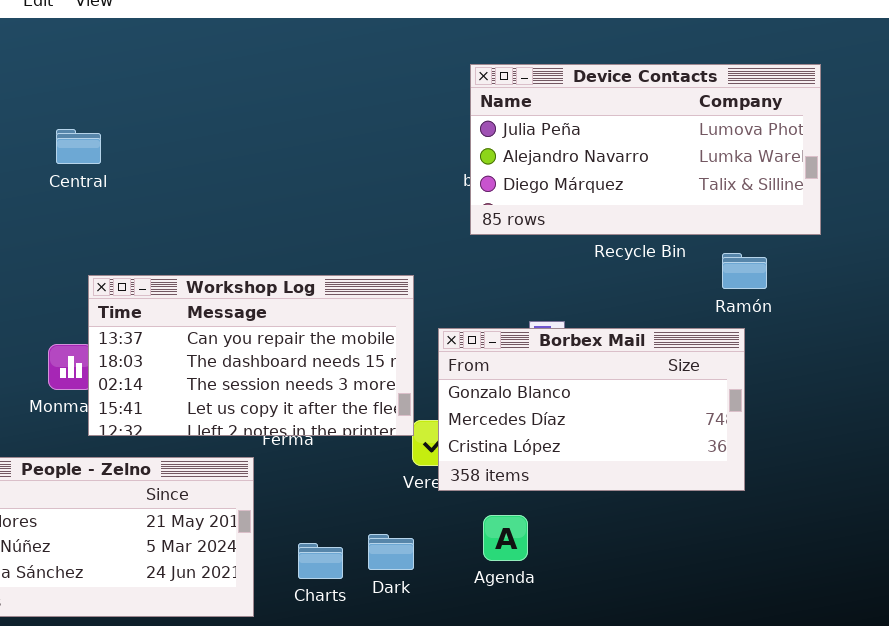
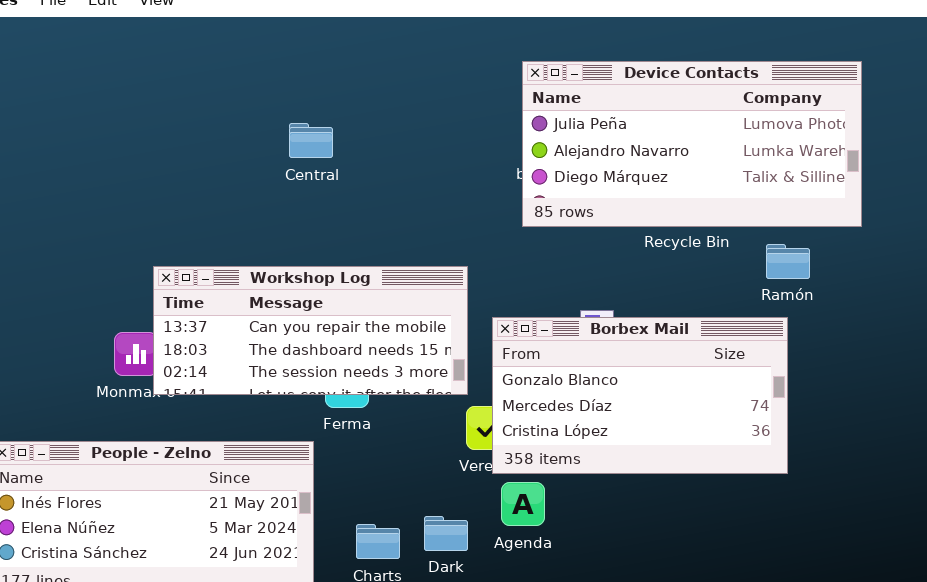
Central: [56,129,101,164] -> [289,123,333,158], moved
Workshop Log: [88,275,414,436] -> [153,266,468,395], resized
Agenda: [483,515,528,561] -> [501,482,545,526], moved

